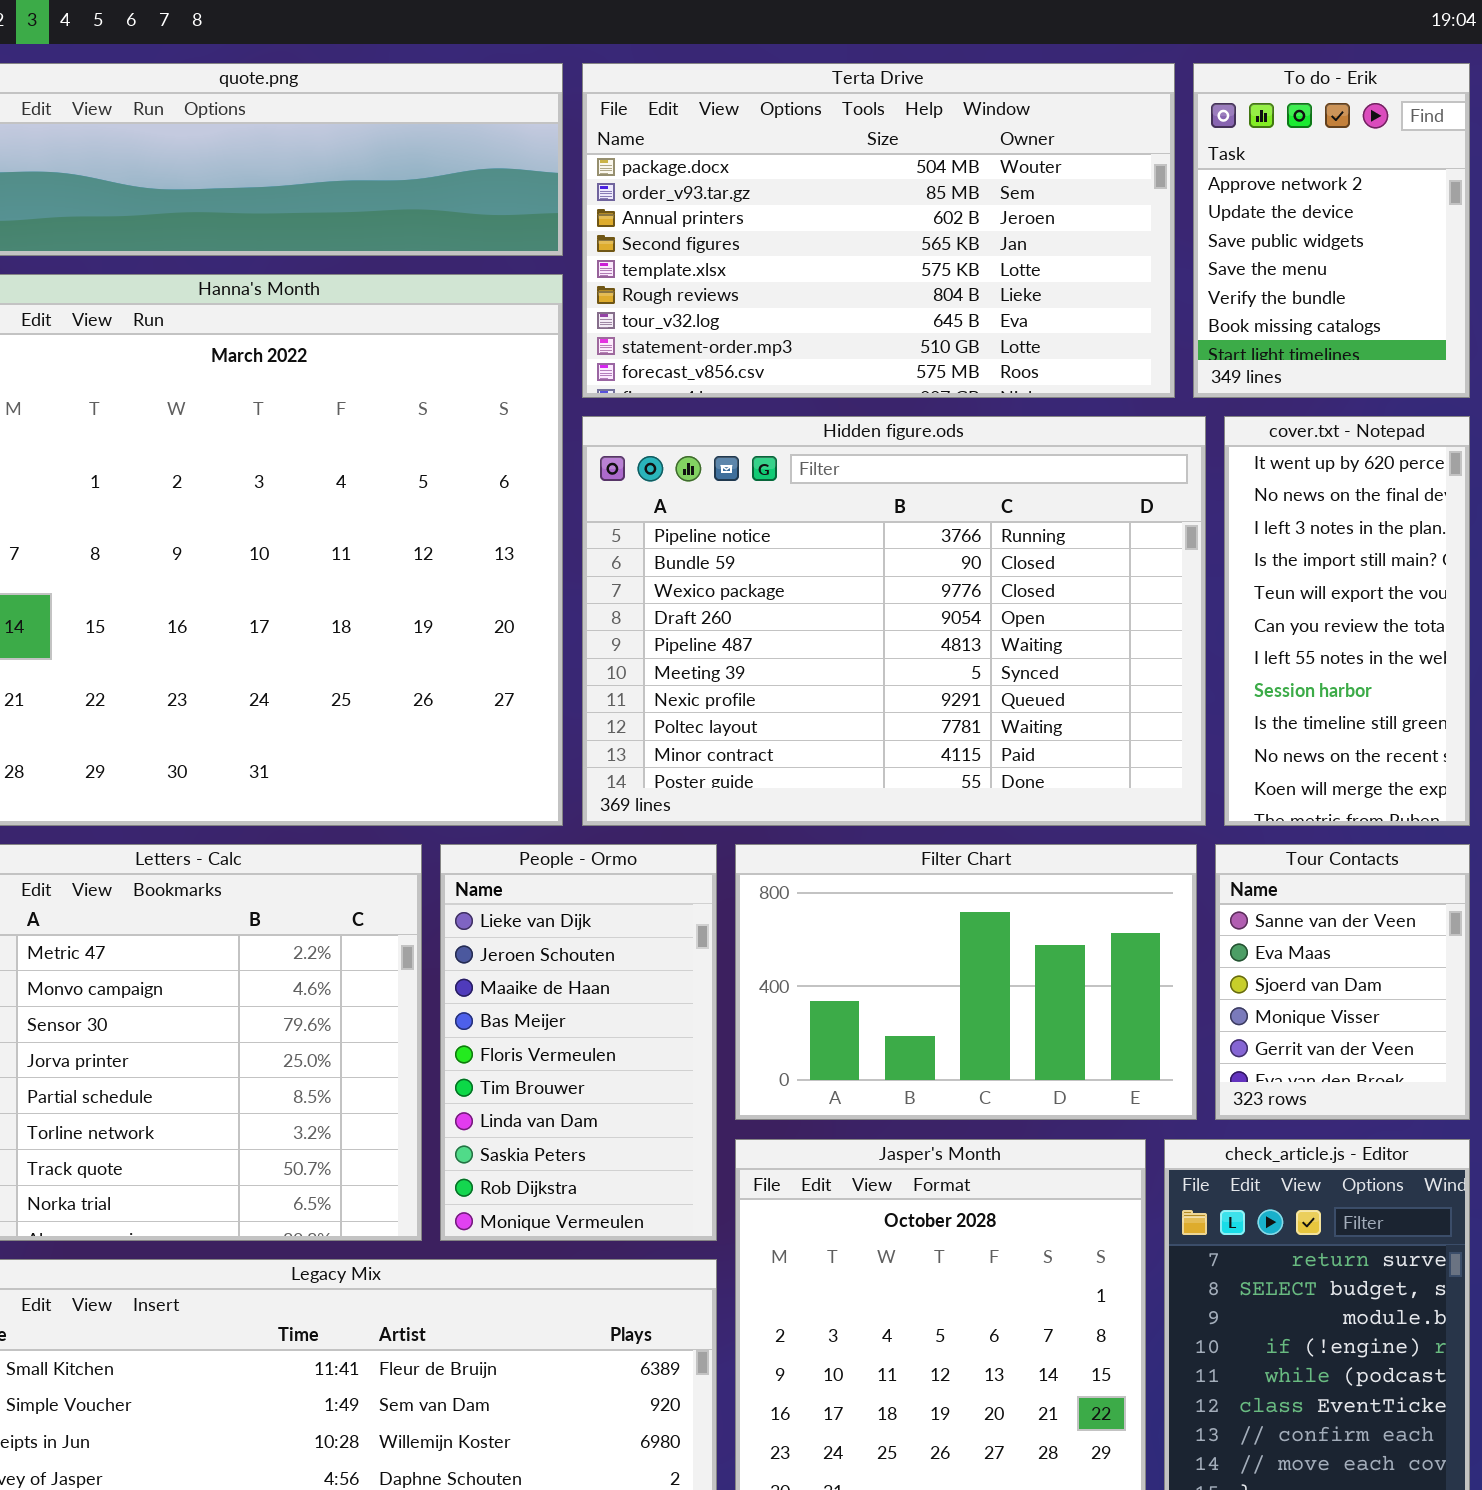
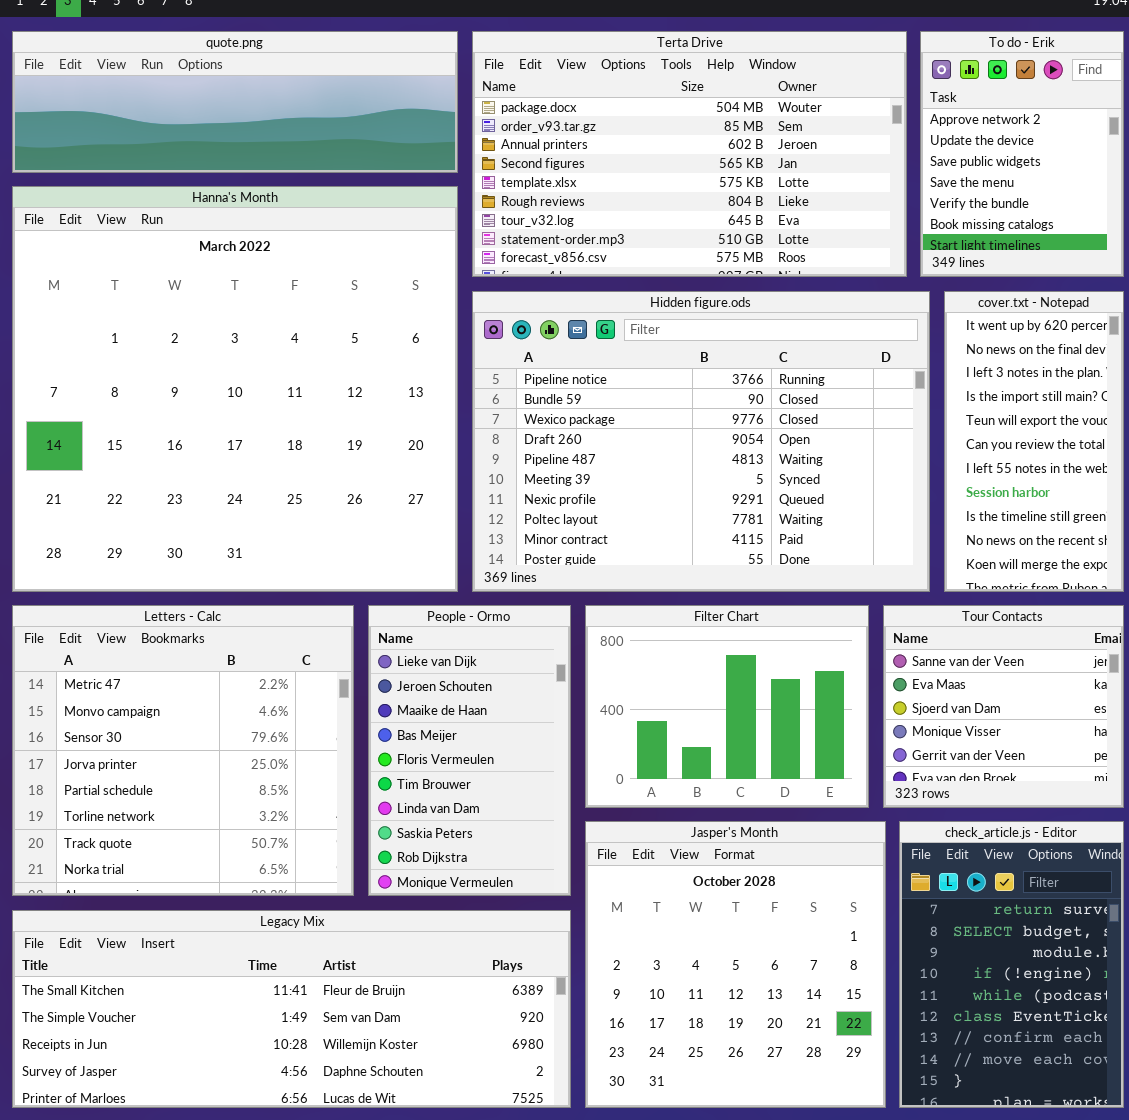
Filter Chart: [735,844,1197,1120] -> [585,605,869,808], resized
Tour Contacts: [1215,844,1470,1120] -> [883,605,1124,808], resized

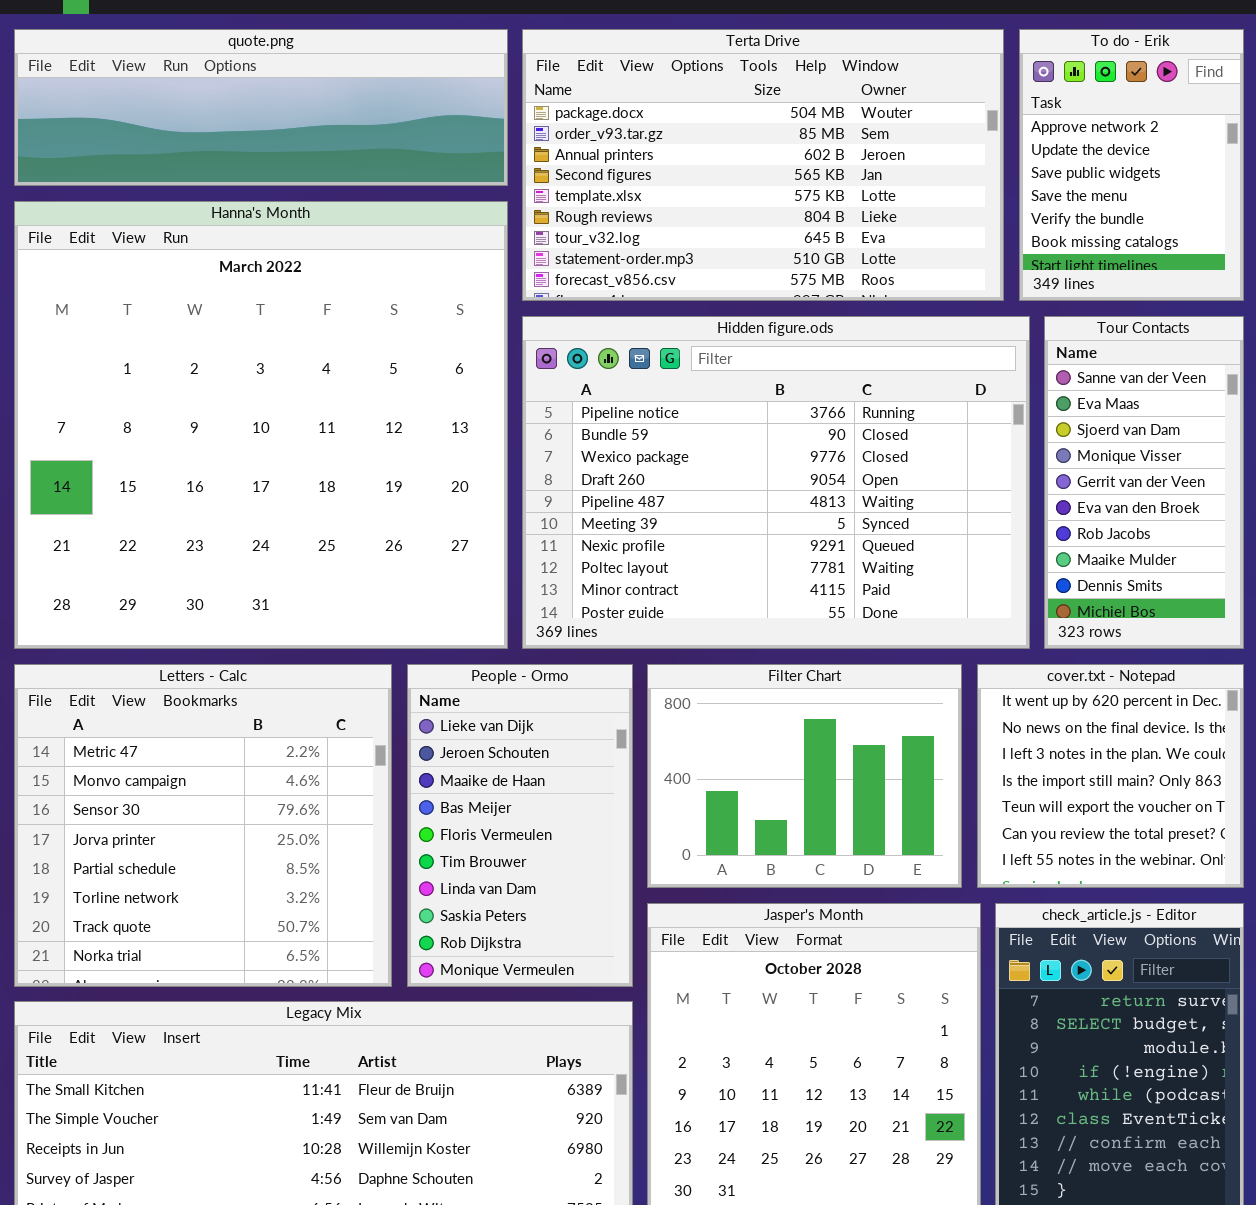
cover.txt - Notepad: [944,291,1124,592] -> [977,664,1244,888], moved, resized
Tour Contacts: [883,605,1124,808] -> [1044,316,1244,649], moved, resized

